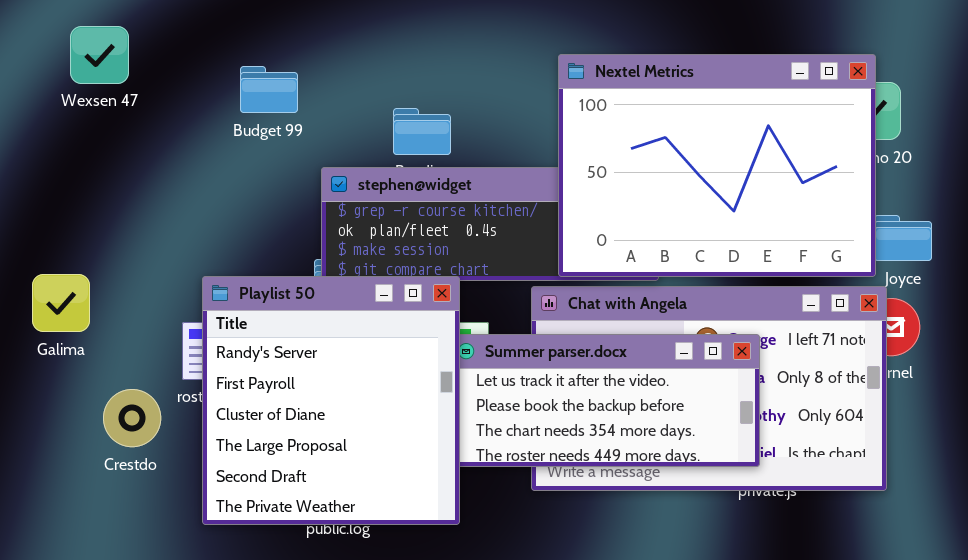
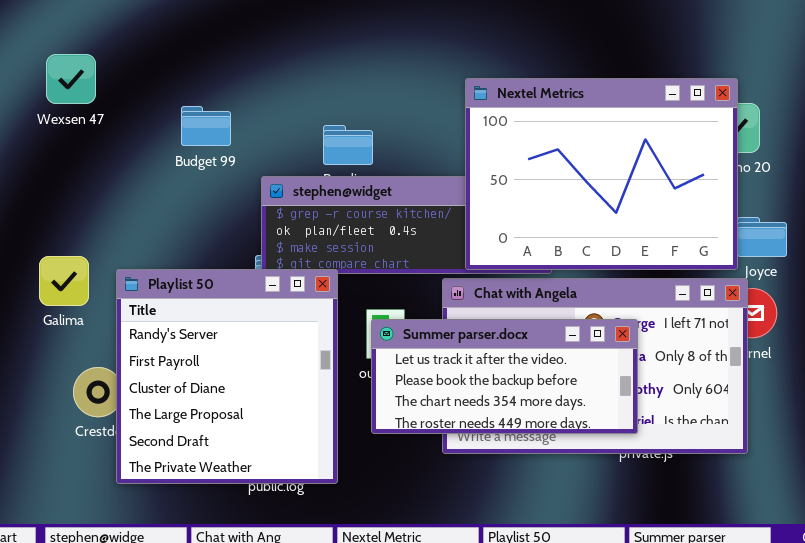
Budget 99: [240,66,298,113] -> [181,106,231,146], moved
Galima: [32,274,90,332] -> [39,256,89,306], moved
Playlist 50: [202,276,460,525] -> [116,269,338,484], moved

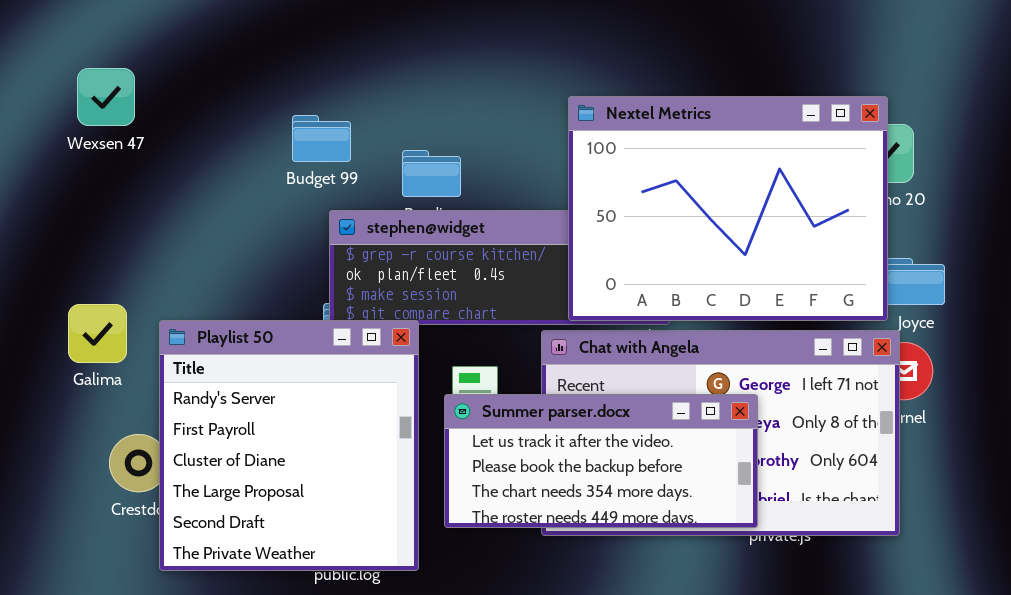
Budget 99: [181,106,231,146] -> [292,115,351,162], moved
Summer parser.docx: [371,319,638,434] -> [444,394,758,528], moved

